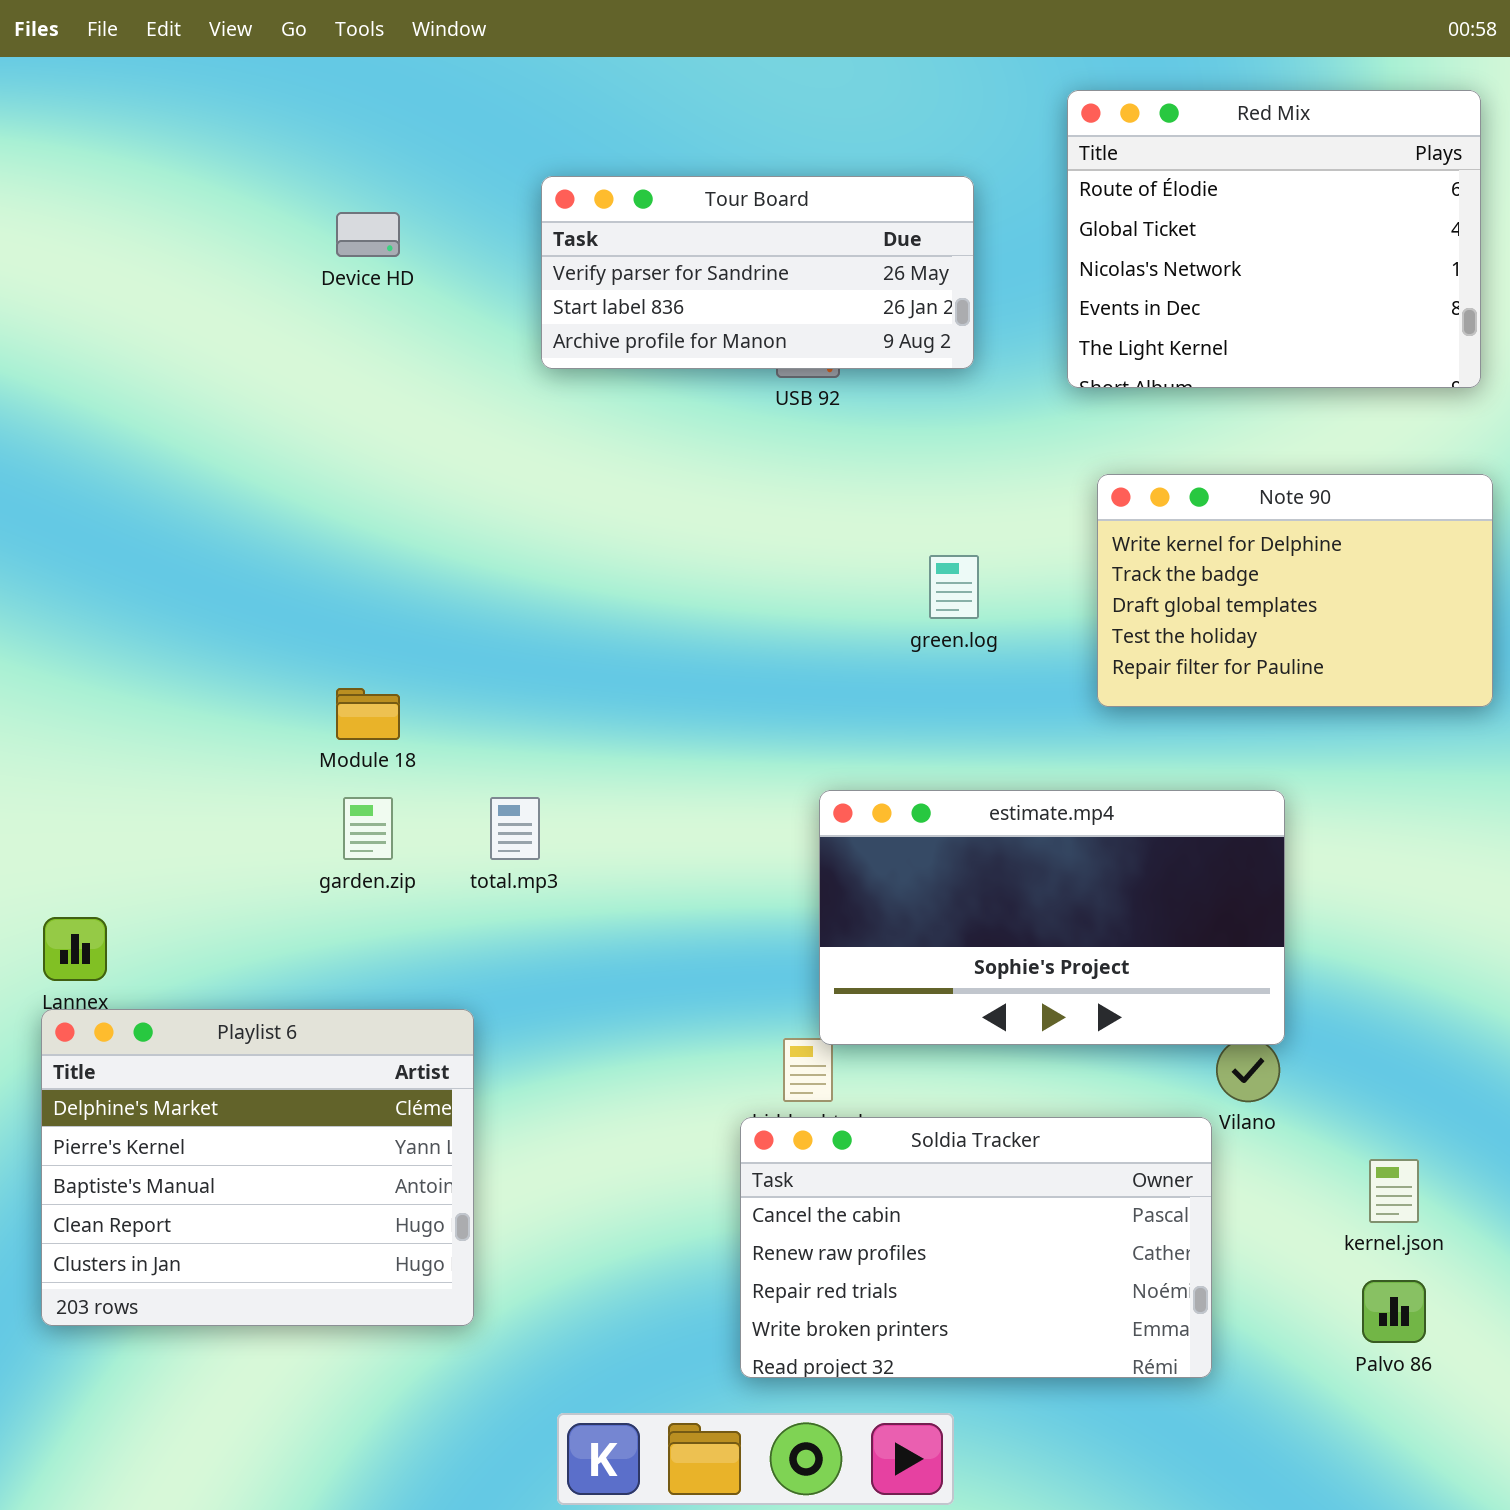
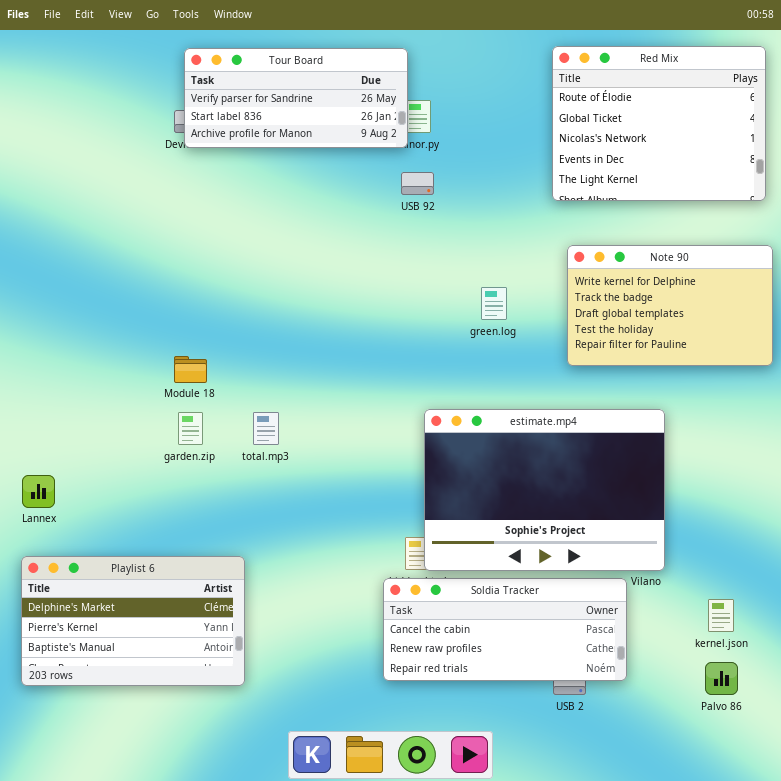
Tour Board: [541,176,974,369] -> [184,48,408,148], moved
estimate.mp4: [819,790,1285,1045] -> [424,409,665,571], resized
Playlist 6: [41,1009,474,1326] -> [21,556,245,686], resized
Soldia Tracker: [740,1117,1212,1378] -> [383,578,627,681], resized

